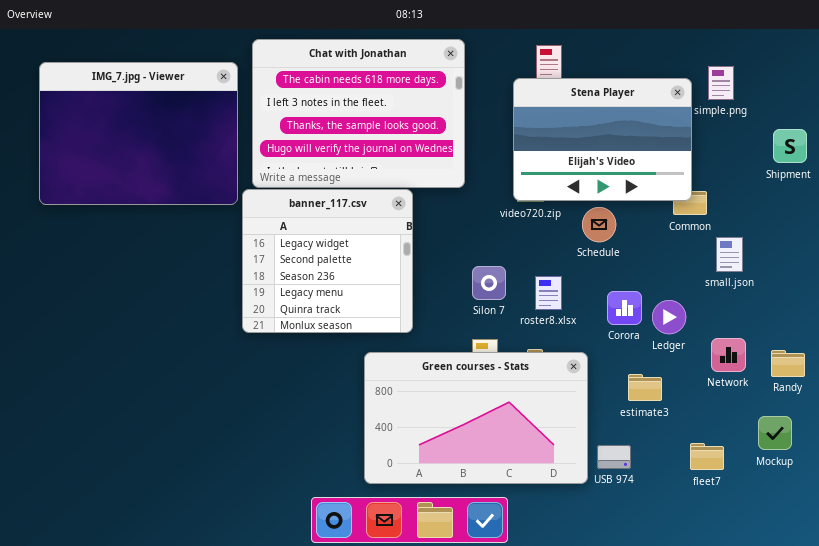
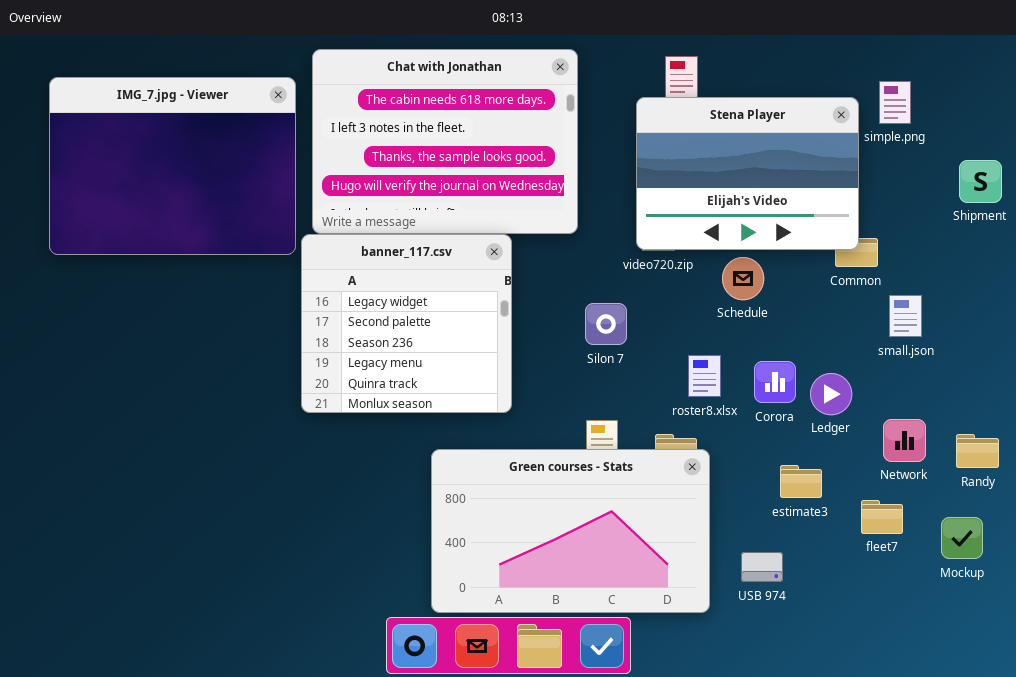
Silon 7: [472,266,506,300] -> [585,303,627,345], moved
roster8.xlsx: [535,276,562,310] -> [688,355,721,397], moved
Green courses - Stats: [364,352,588,484] -> [431,449,710,613], moved
fleet7: [690,443,724,470] -> [861,500,903,534], moved

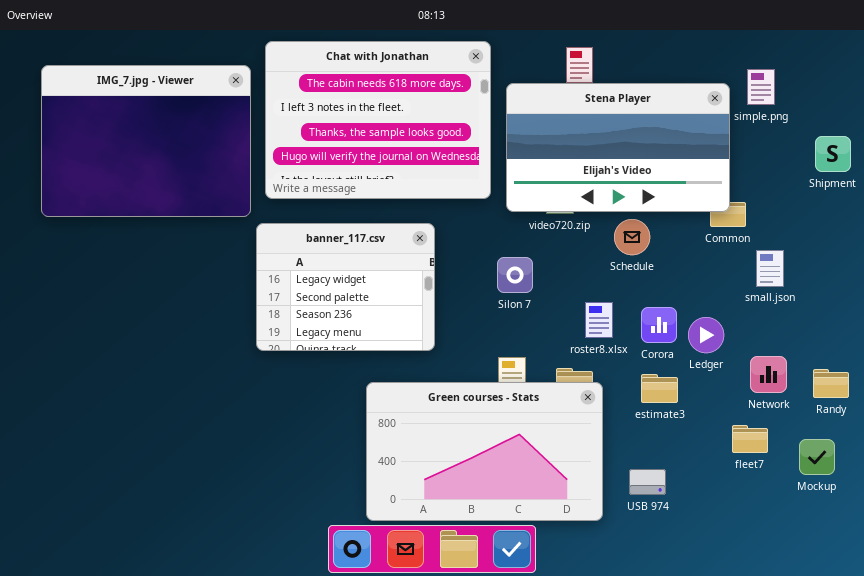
Stena Player: [636,97,859,250] -> [506,83,730,212], resized
banner_117.csv: [301,234,512,413] -> [256,223,435,351], resized
estimate3: [780,465,822,498] -> [641,374,678,403], moved

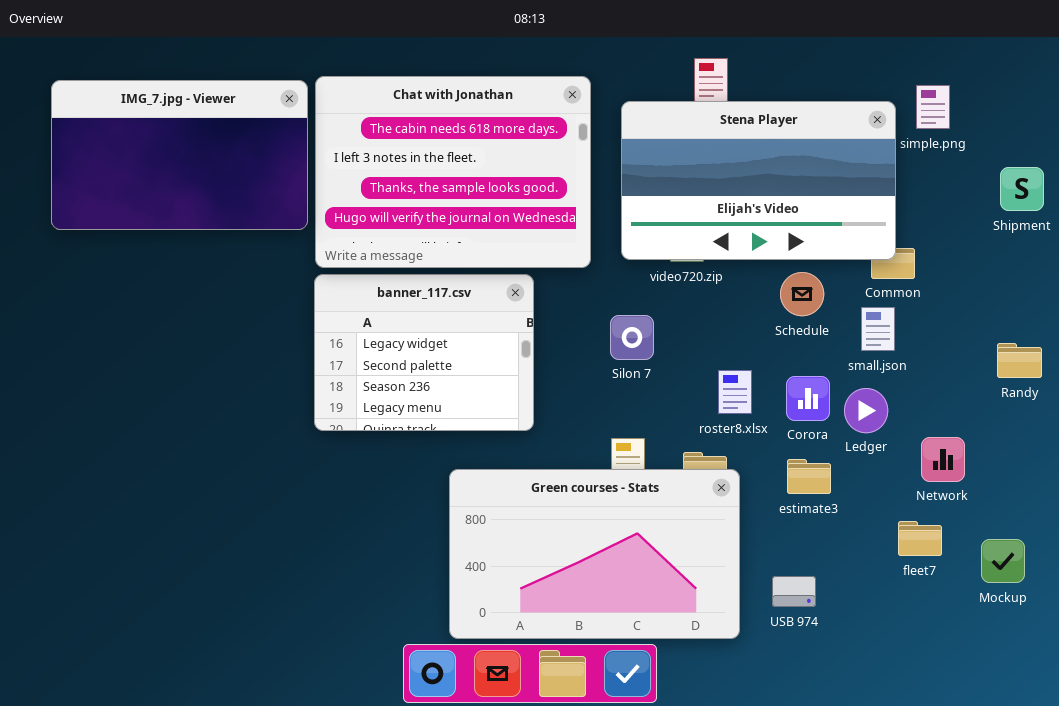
Chat with Jonathan: [265,41,491,199] -> [315,76,591,268], moved
IMG_7.jpg - Viewer: [41,65,251,217] -> [51,80,308,230], resized
Schedule: [614,219,650,255] -> [780,272,824,316], moved
small.json: [756,250,784,287] -> [861,307,895,351], moved
Randy: [813,369,849,398] -> [997,343,1042,378], moved

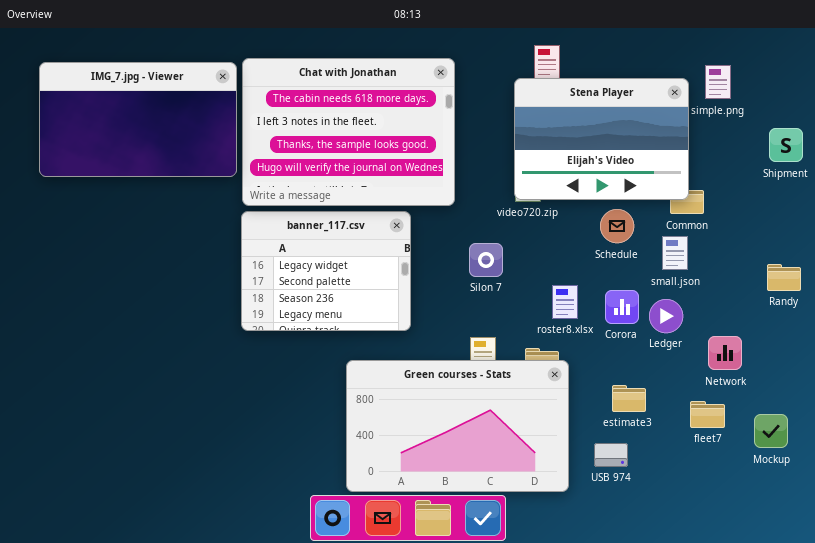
Stena Player: [621,101,896,260] -> [514,78,689,200], resized
estimate3: [787,459,831,494] -> [612,385,646,412], moved

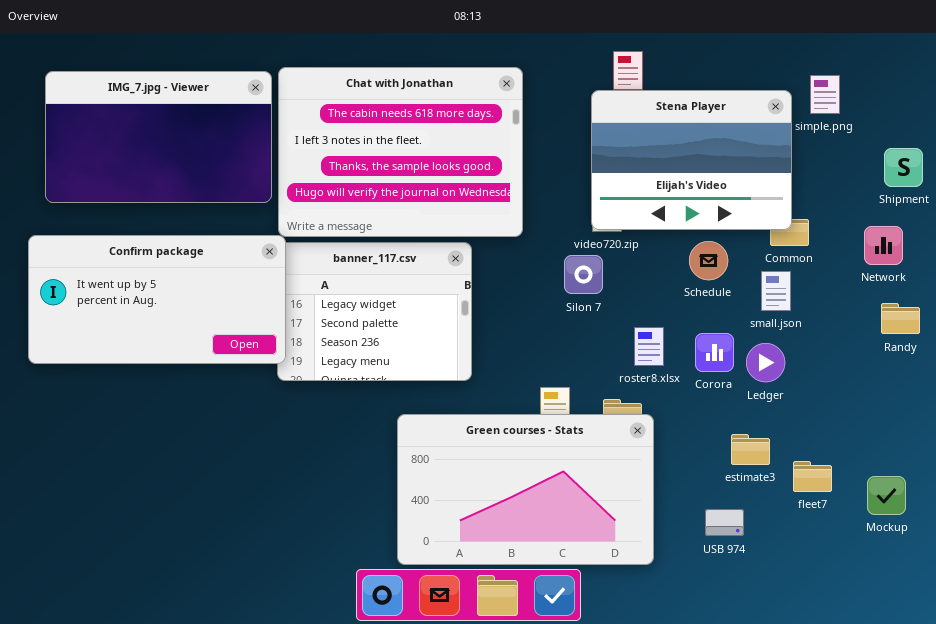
Confirm package: none -> [28,235,286,364], opened
Silon 7: [469,243,503,277] -> [564,255,603,294], moved
Network: [708,336,742,370] -> [864,226,903,265], moved
estimate3: [612,385,646,412] -> [731,434,770,465], moved
USB 974: [594,443,628,467] -> [705,509,744,536], moved

